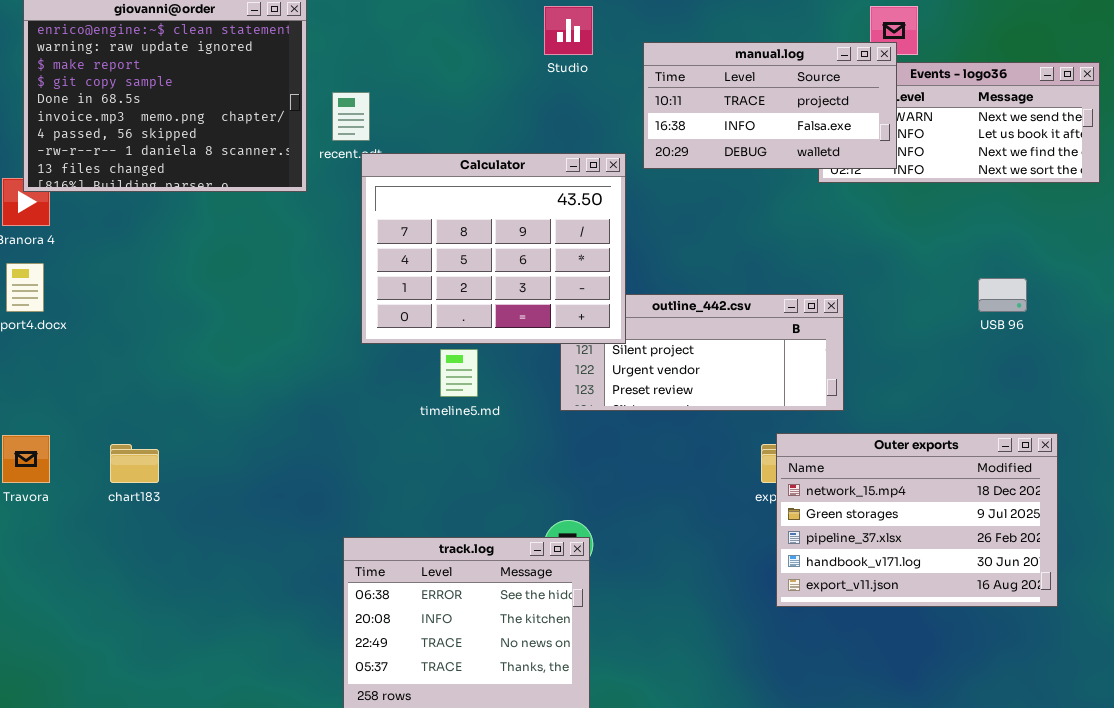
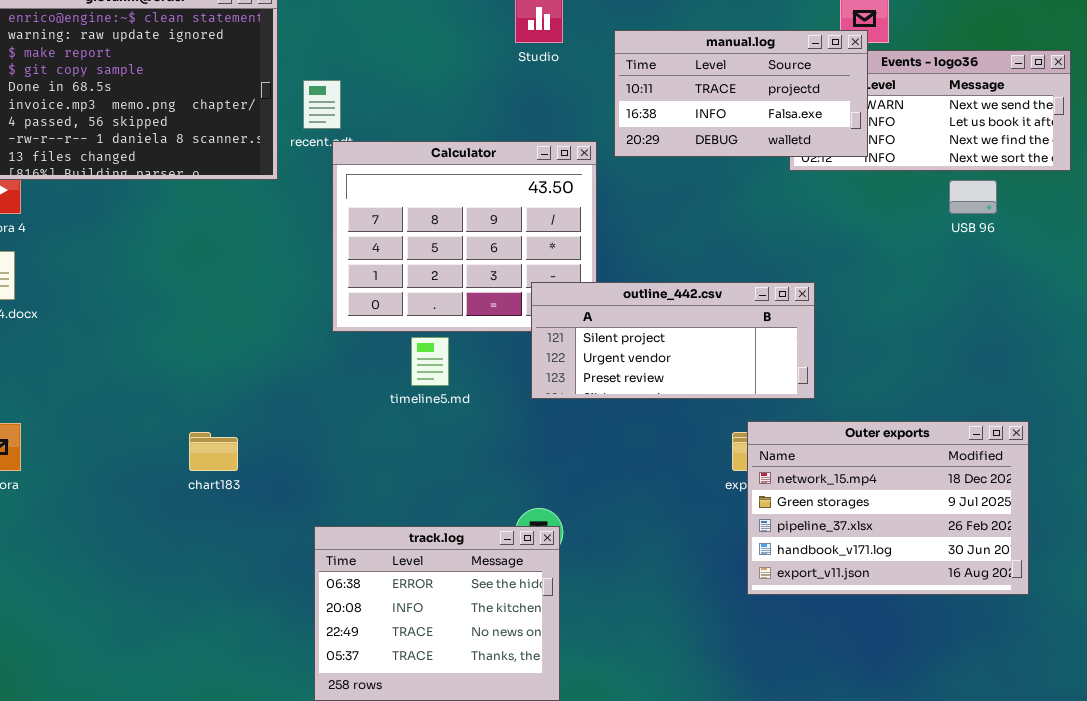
USB 96: [978,278,1027,312] -> [949,180,997,214], moved
outline_442.csv: [560,294,844,411] -> [531,282,815,399], raised
chart183: [110,444,159,483] -> [189,432,238,471], moved

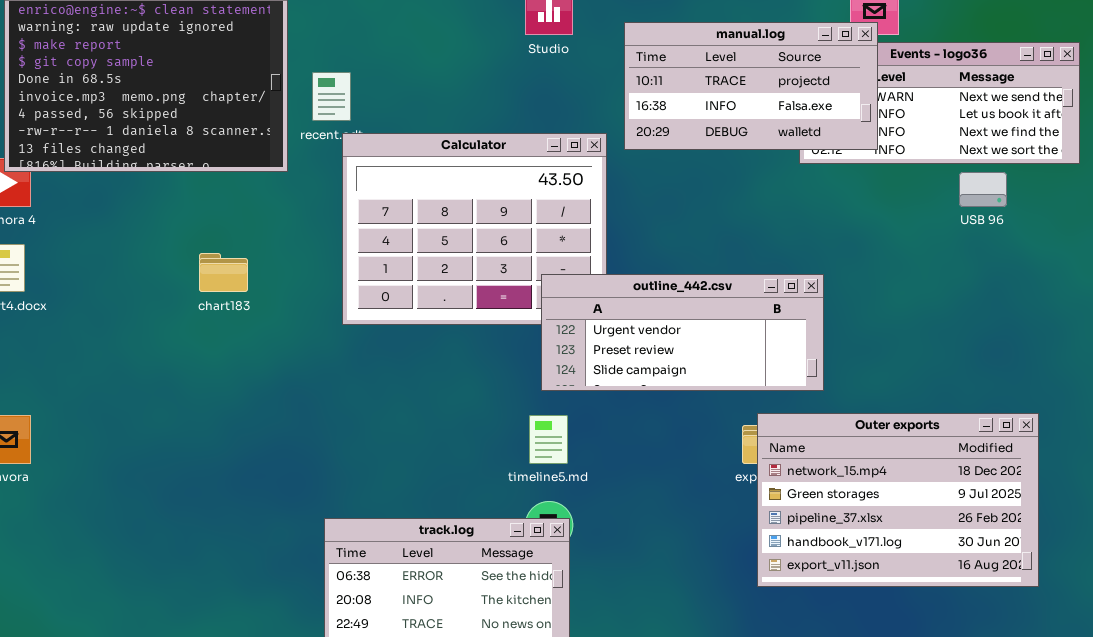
outline_442.csv: [531,282,815,399] -> [541,274,824,391], scrolled down 1 row
timeline5.md: [411,337,449,386] -> [529,415,568,464], moved
chart183: [189,432,238,471] -> [199,253,248,292], moved

